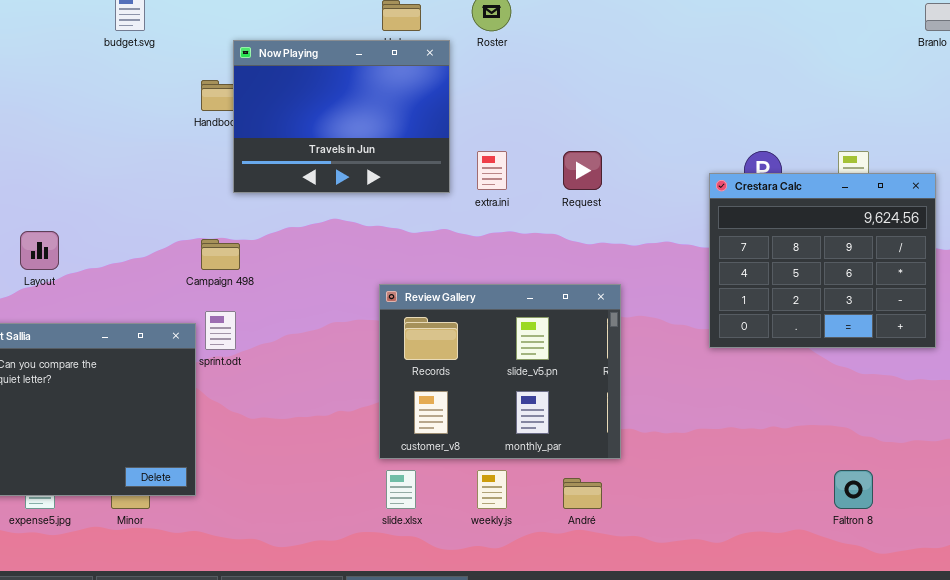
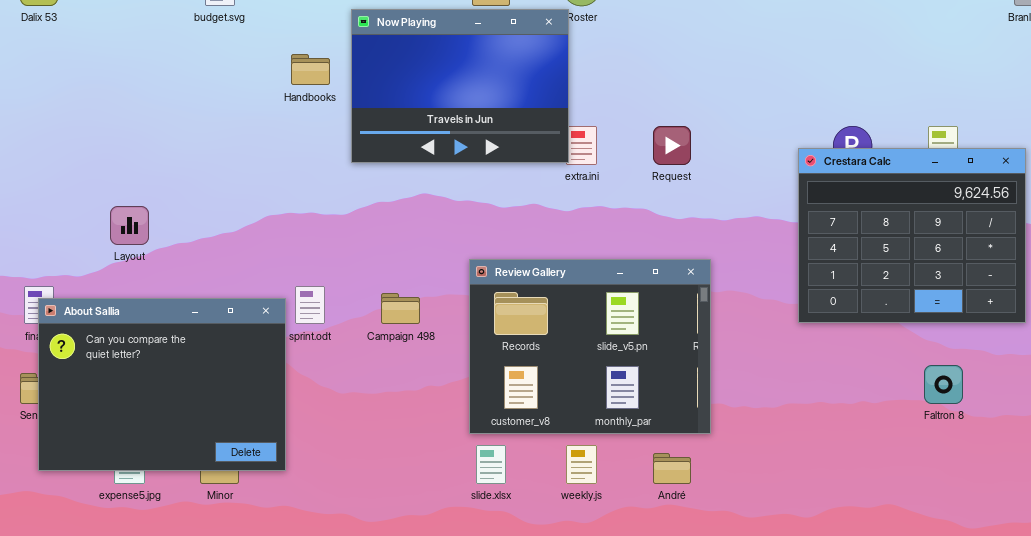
Now Playing: [233,40,450,193] -> [351,9,569,163], moved
Campaign 498: [201,239,240,270] -> [381,293,420,324], moved
Faltron 8: [834,470,873,509] -> [924,365,963,404], moved

